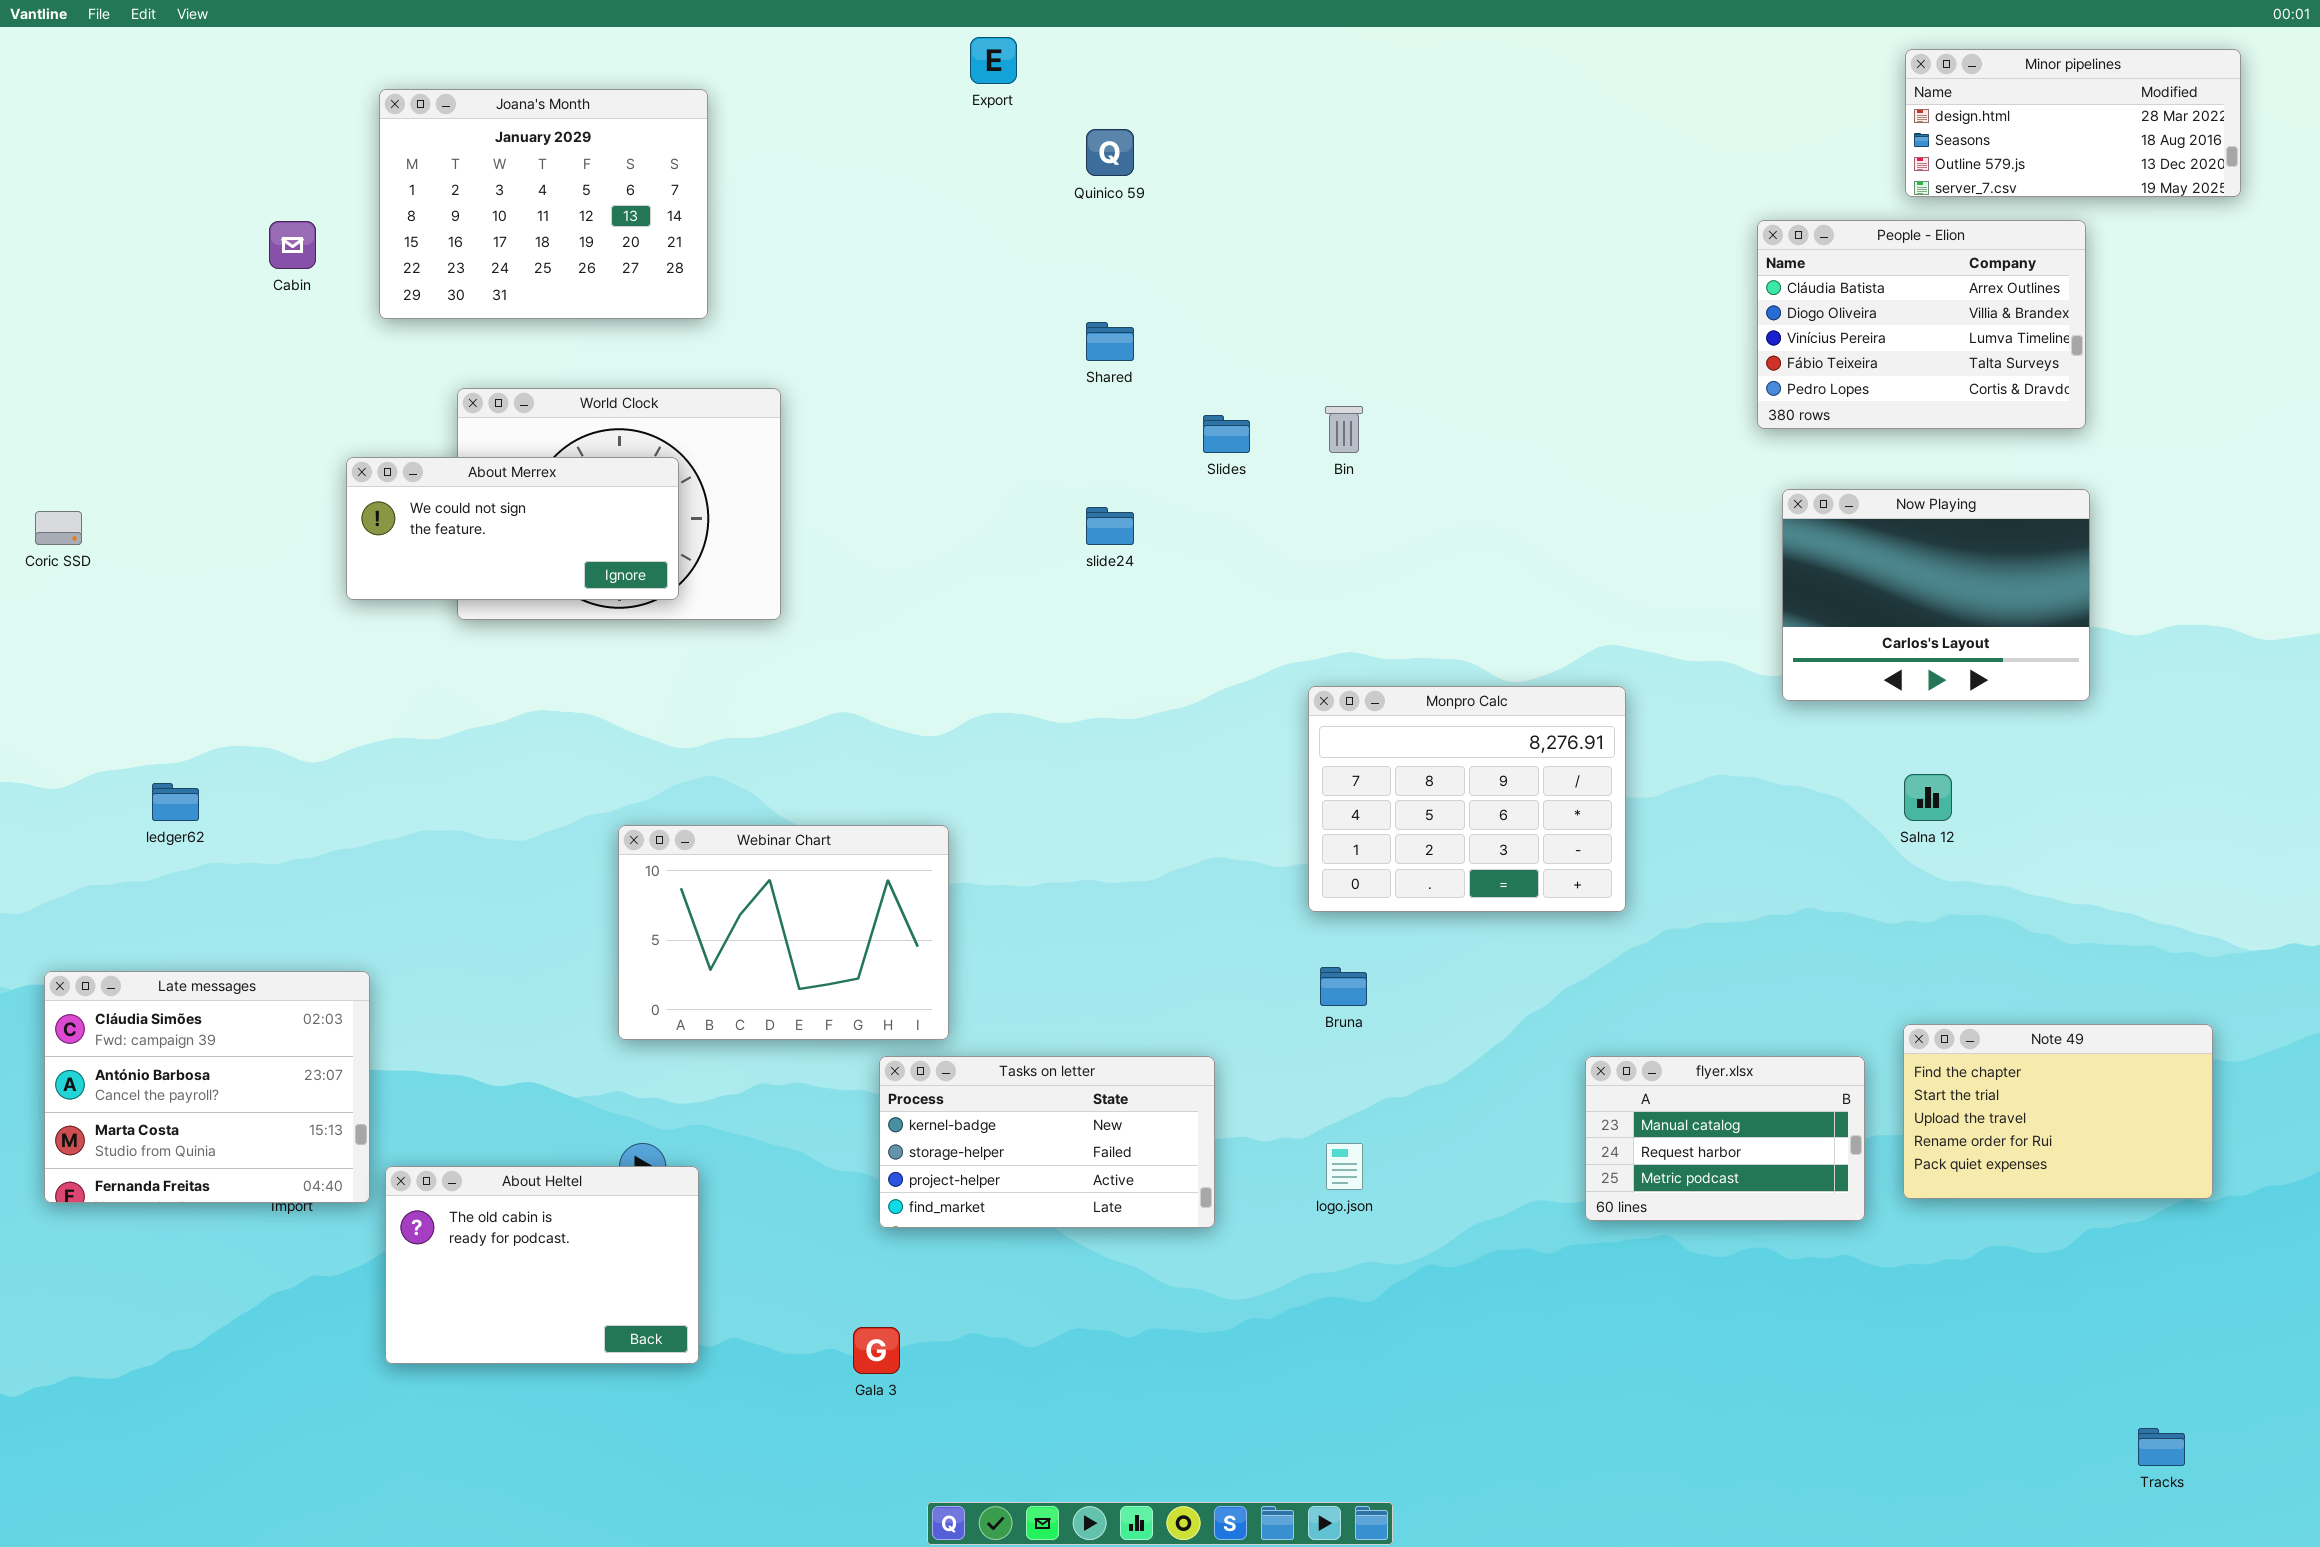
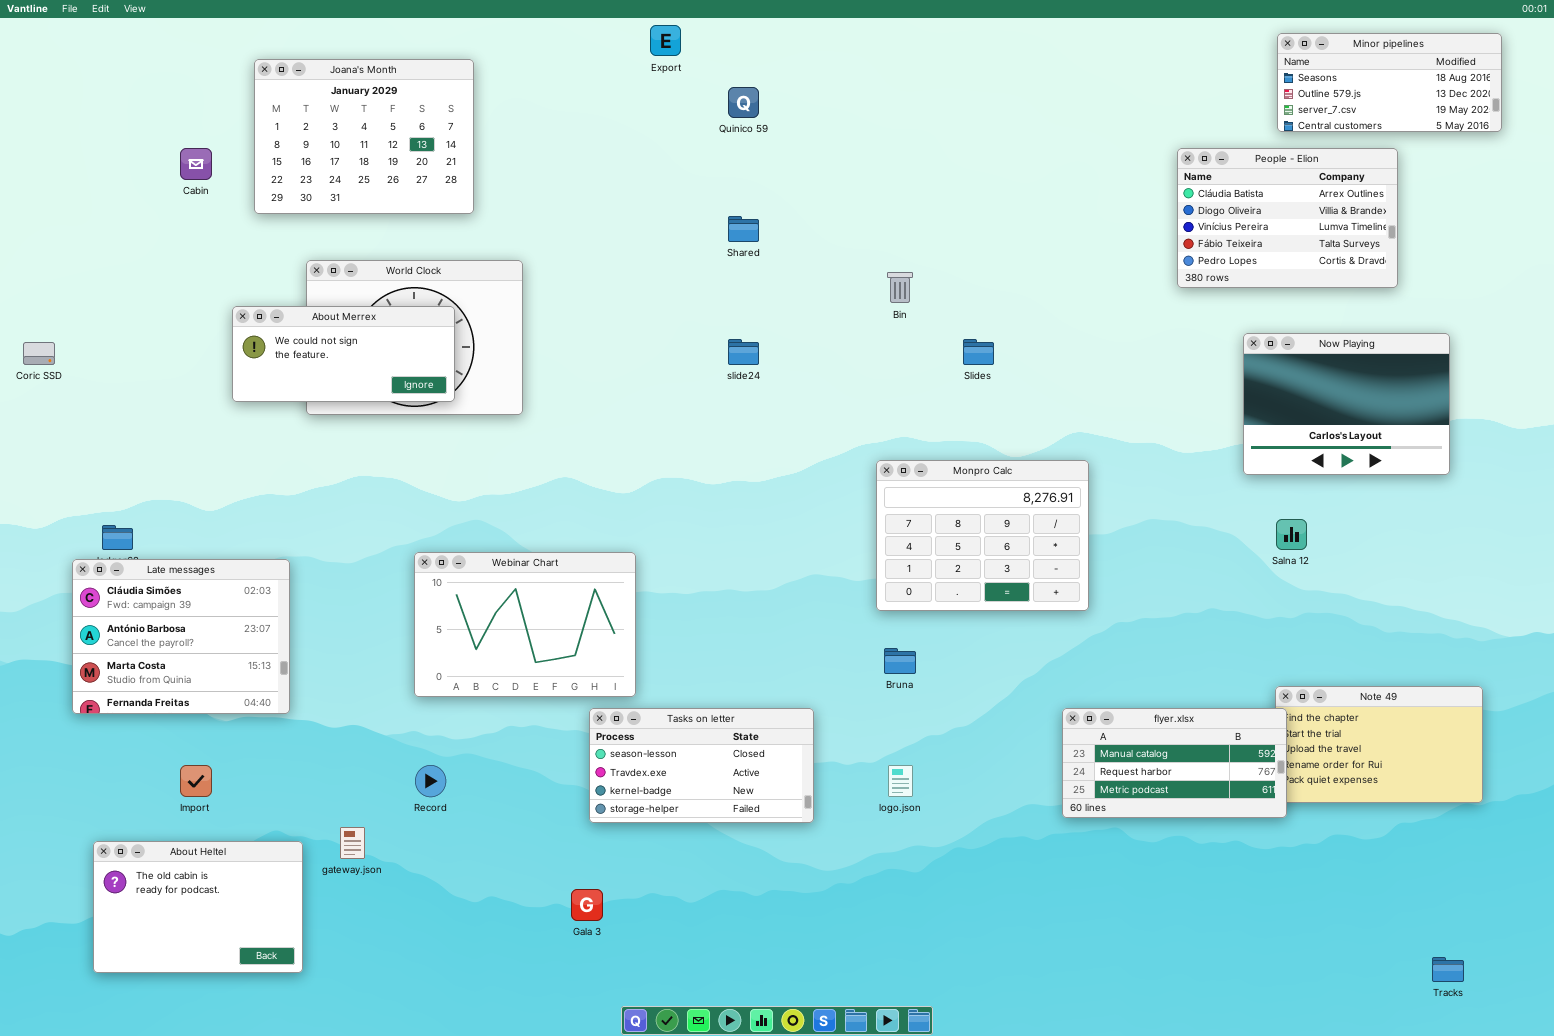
Minor pipelines: [1905,49,2241,197] -> [1277,33,1502,132], scrolled down 1 row
Slides: [1203,415,1250,453] -> [963,339,994,365], moved
Now Playing: [1782,489,2090,701] -> [1243,333,1450,475], moved
Late messages: [44,971,370,1203] -> [72,559,290,714], moved
Tasks on letter: [879,1056,1215,1228] -> [589,708,814,823], scrolled up 2 rows
flyer.xlsx: [1585,1056,1865,1221] -> [1062,708,1287,818], resized
About Heltel: [385,1166,699,1364] -> [93,841,303,973], moved

